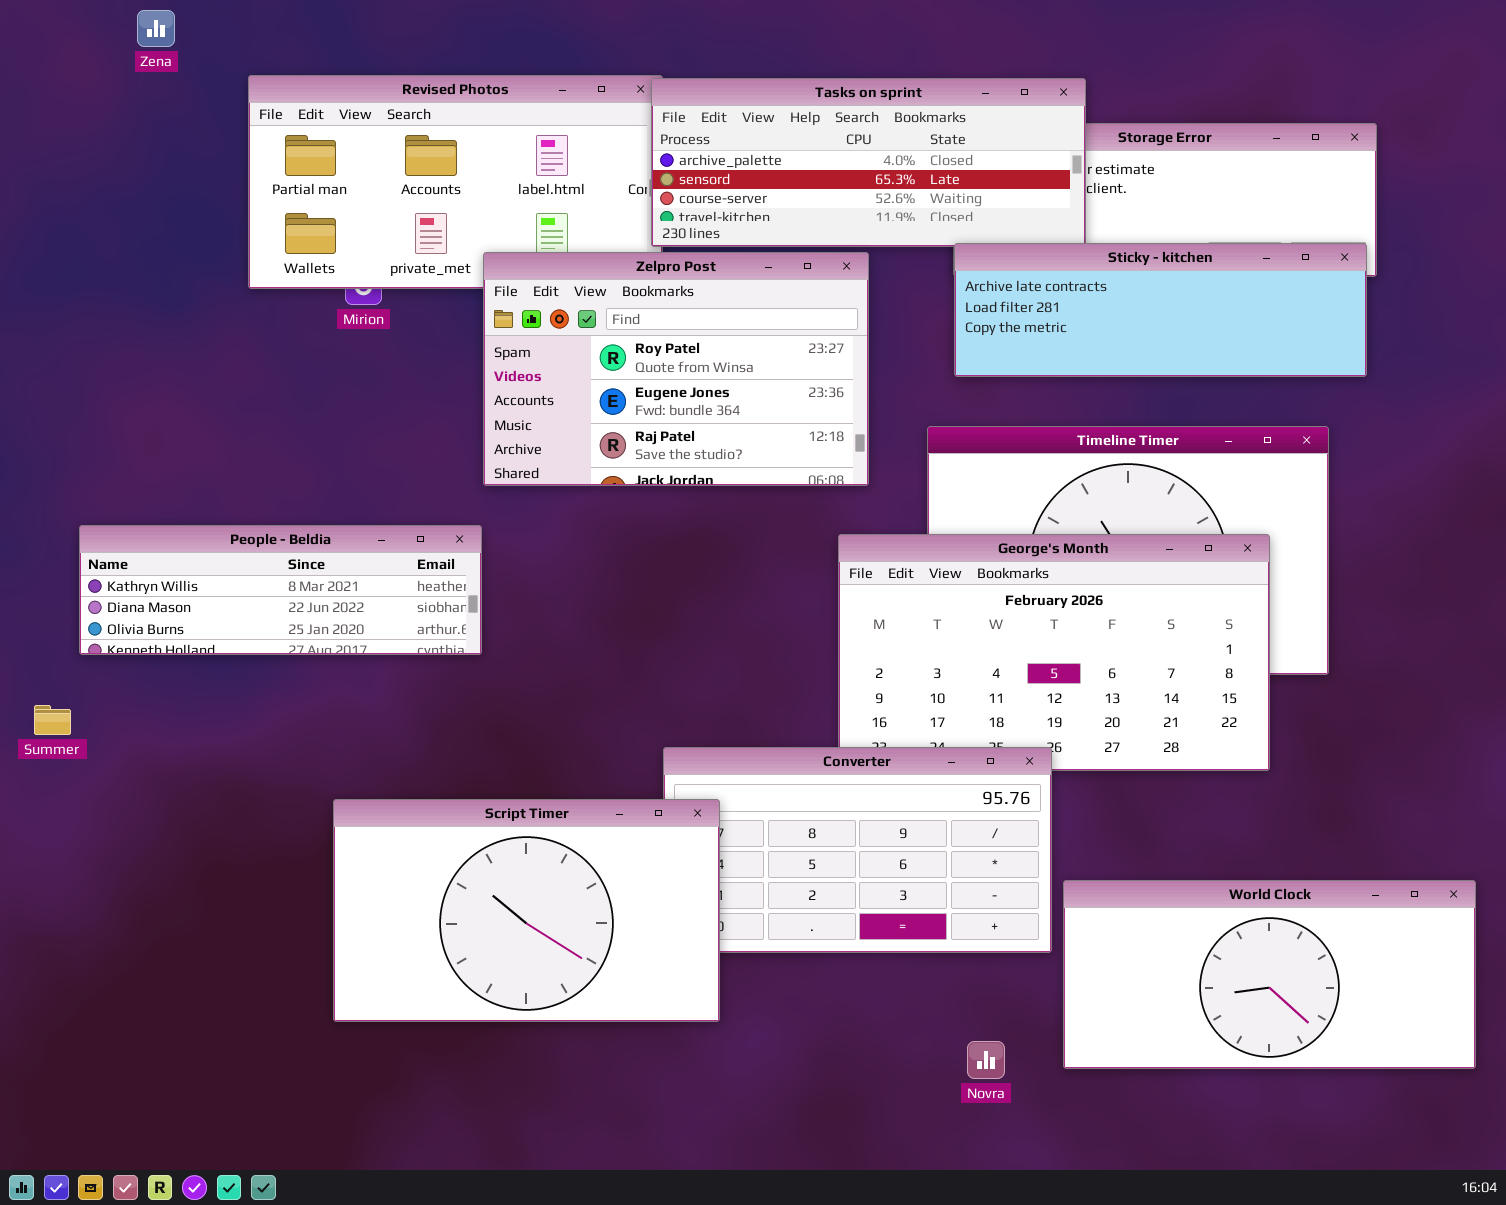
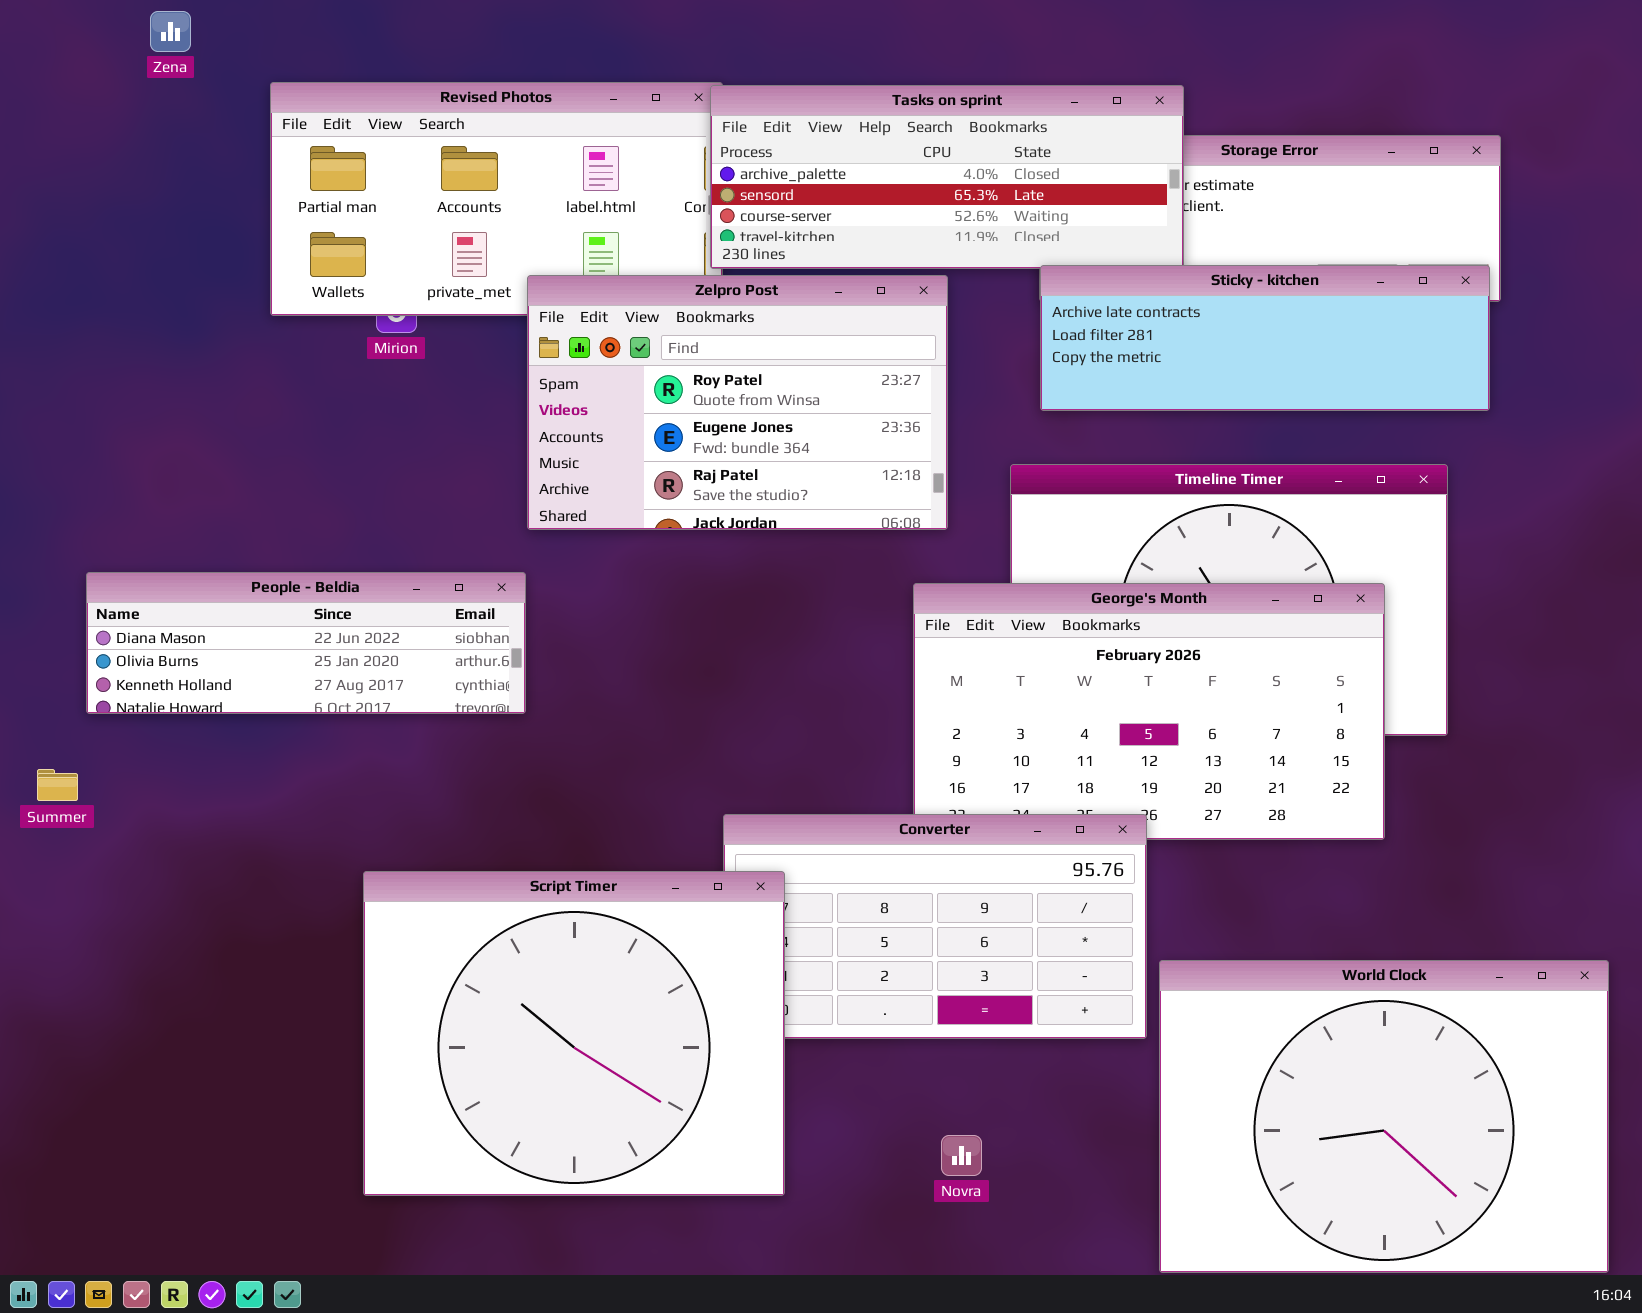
People - Beldia: [79,525,482,655] -> [86,572,526,714], scrolled down 1 row
Script Timer: [333,799,720,1022] -> [363,871,785,1196], resized
World Clock: [1063,880,1476,1069] -> [1159,960,1609,1273], resized
Novra: [967,1041,1005,1079] -> [941,1135,982,1176], moved

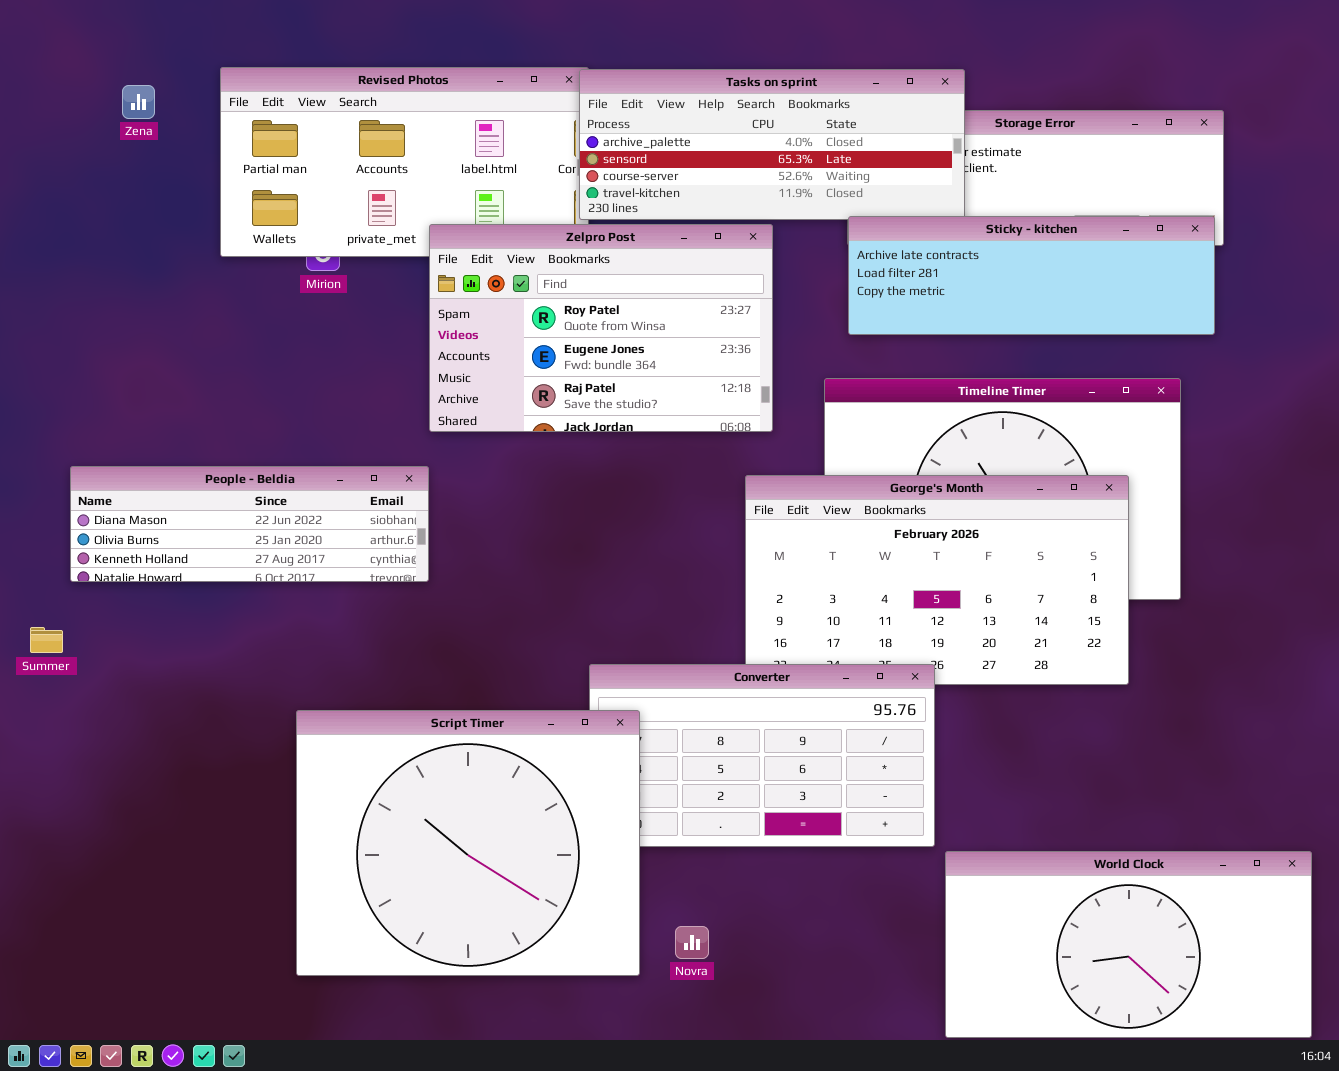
Zena: [150,11,191,52] -> [122,85,155,119], moved
World Clock: [1159,960,1609,1273] -> [945,851,1312,1038], resized
Novra: [941,1135,982,1176] -> [675,926,709,959], moved

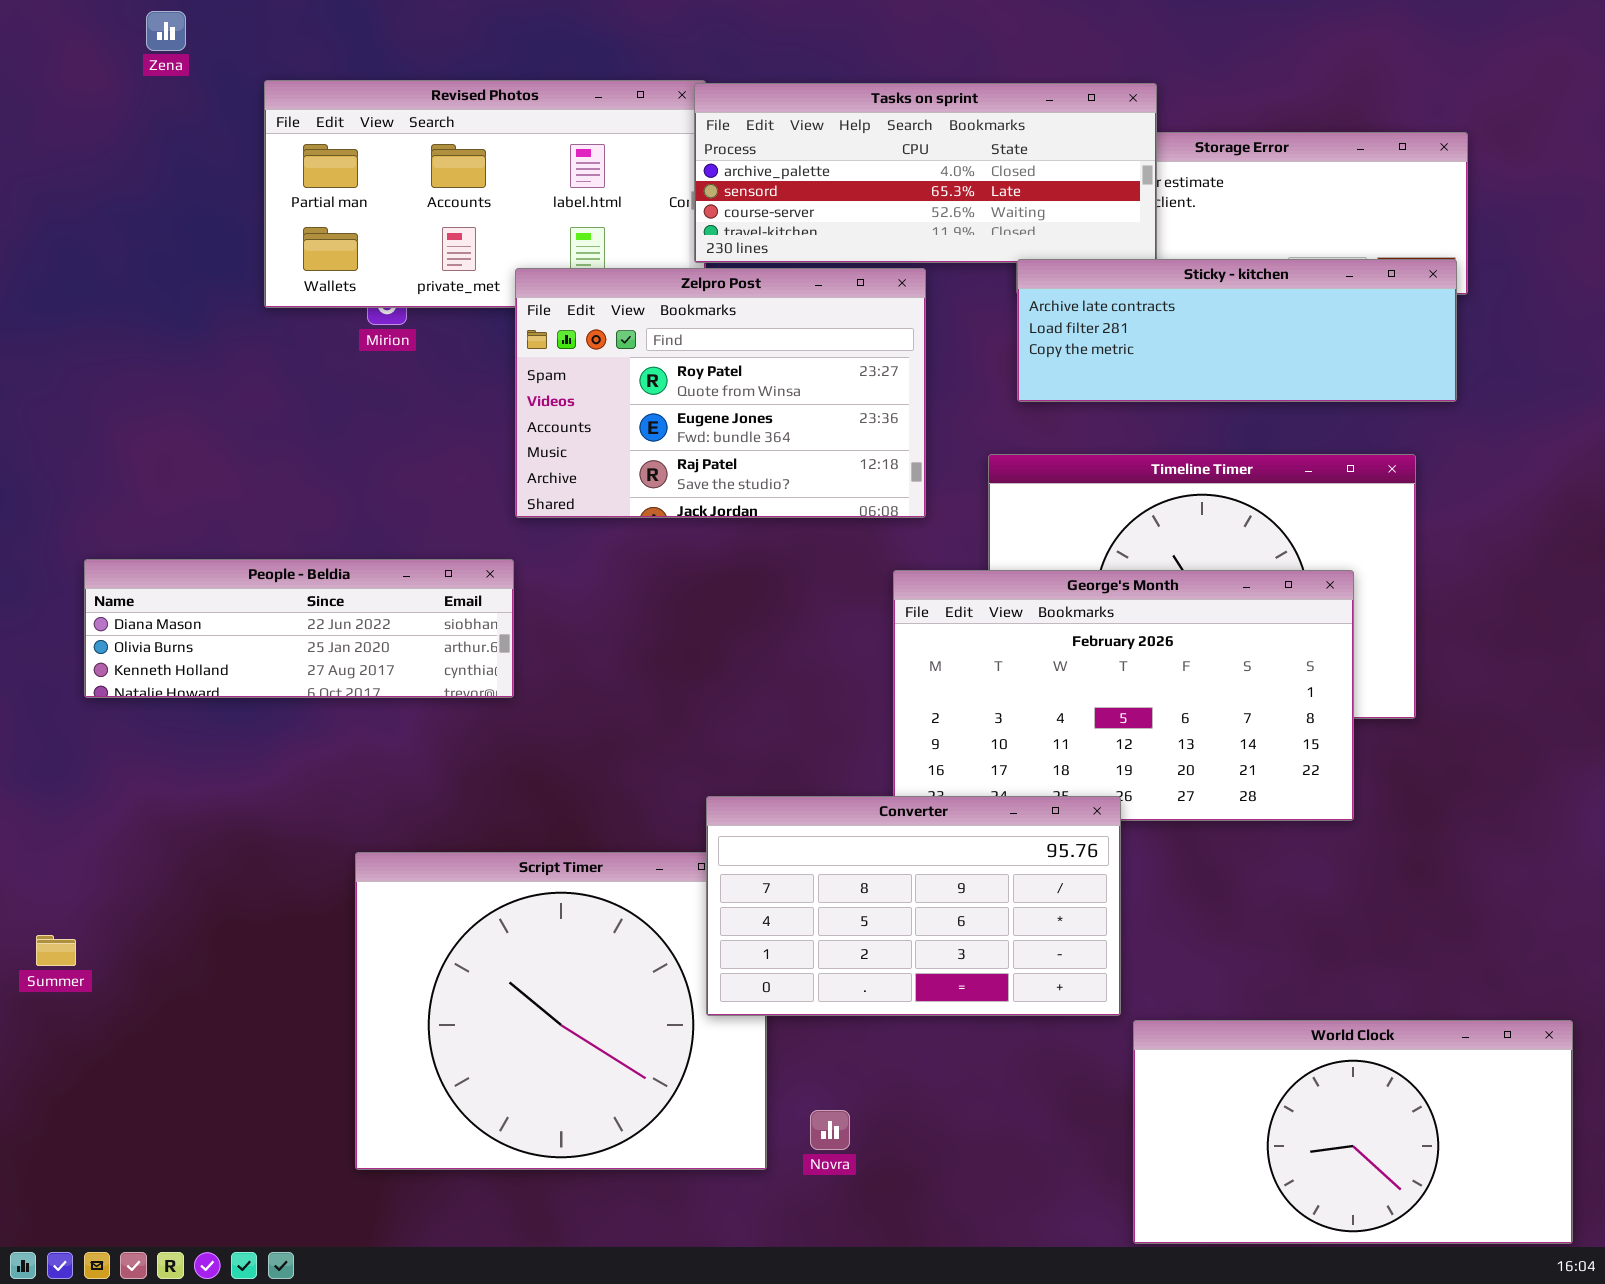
Zena: [122,85,155,119] -> [146,11,186,51], moved
Summer: [30,627,63,653] -> [36,935,76,966], moved
Converter: [589,664,935,847] -> [706,796,1121,1016], raised

